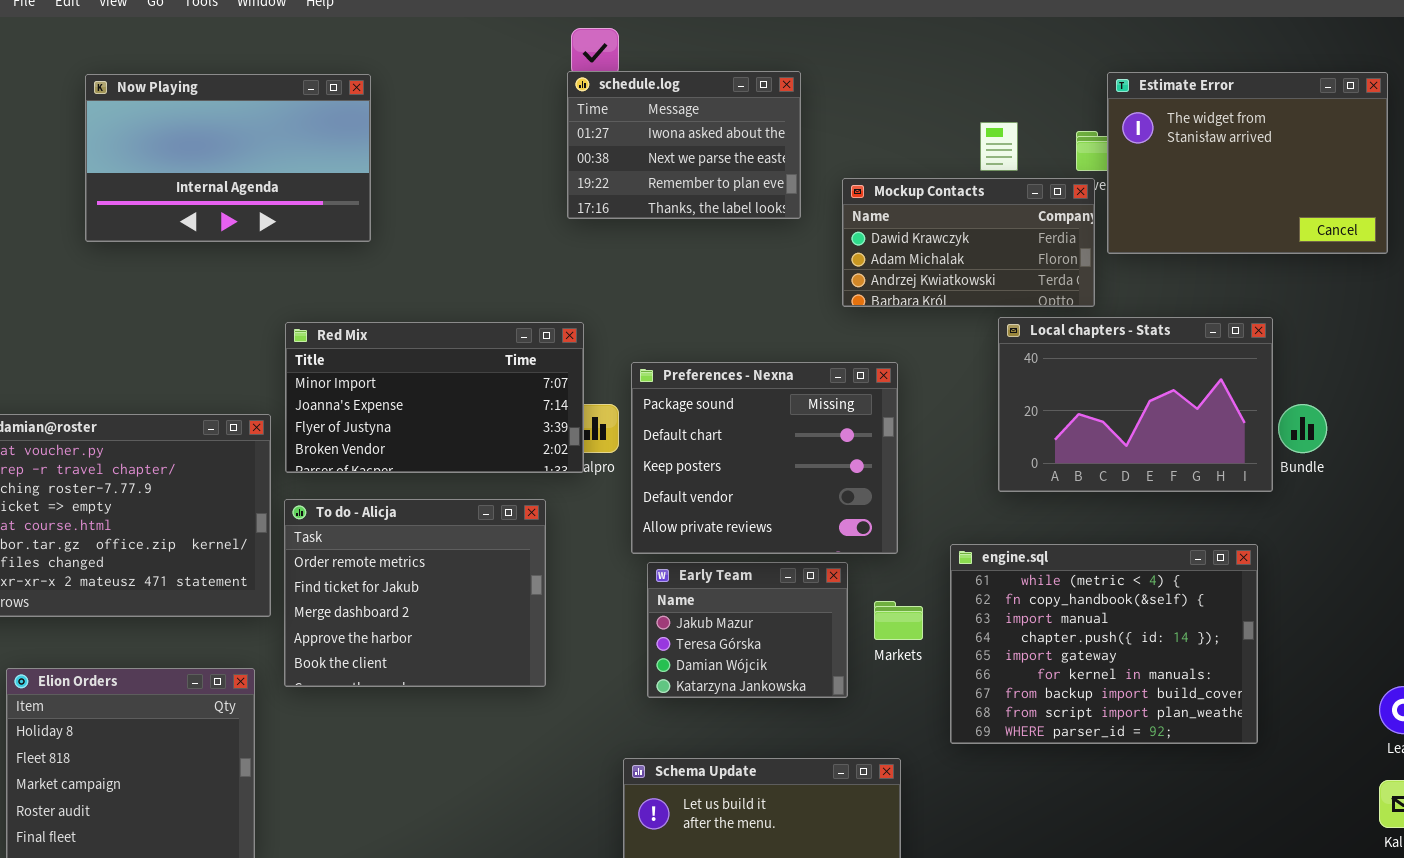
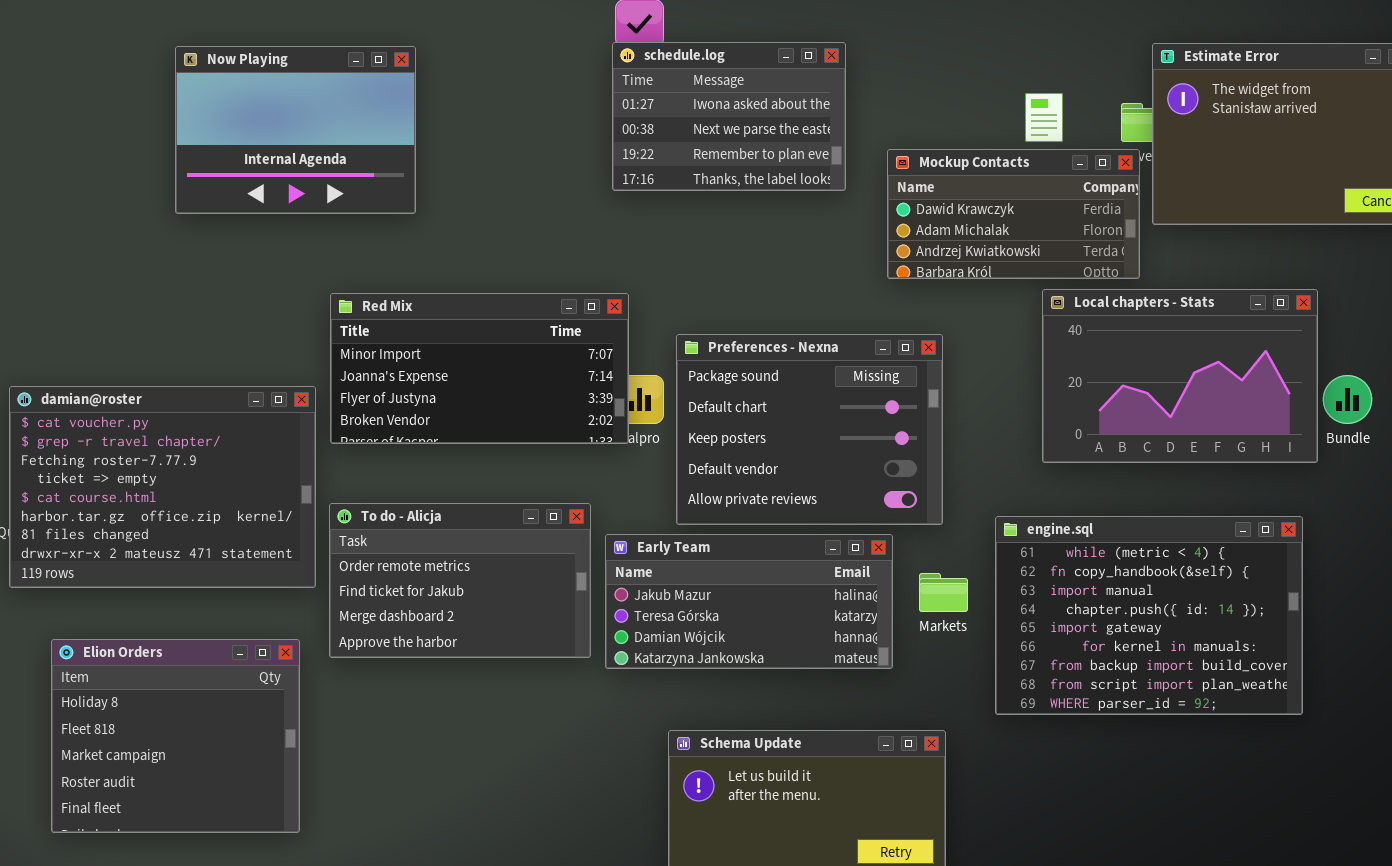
Now Playing: [85,74,371,242] -> [175,46,416,214], resized
To do - Alicja: [284,499,546,687] -> [329,503,591,658], resized
Early Team: [647,562,848,698] -> [605,534,893,669], resized

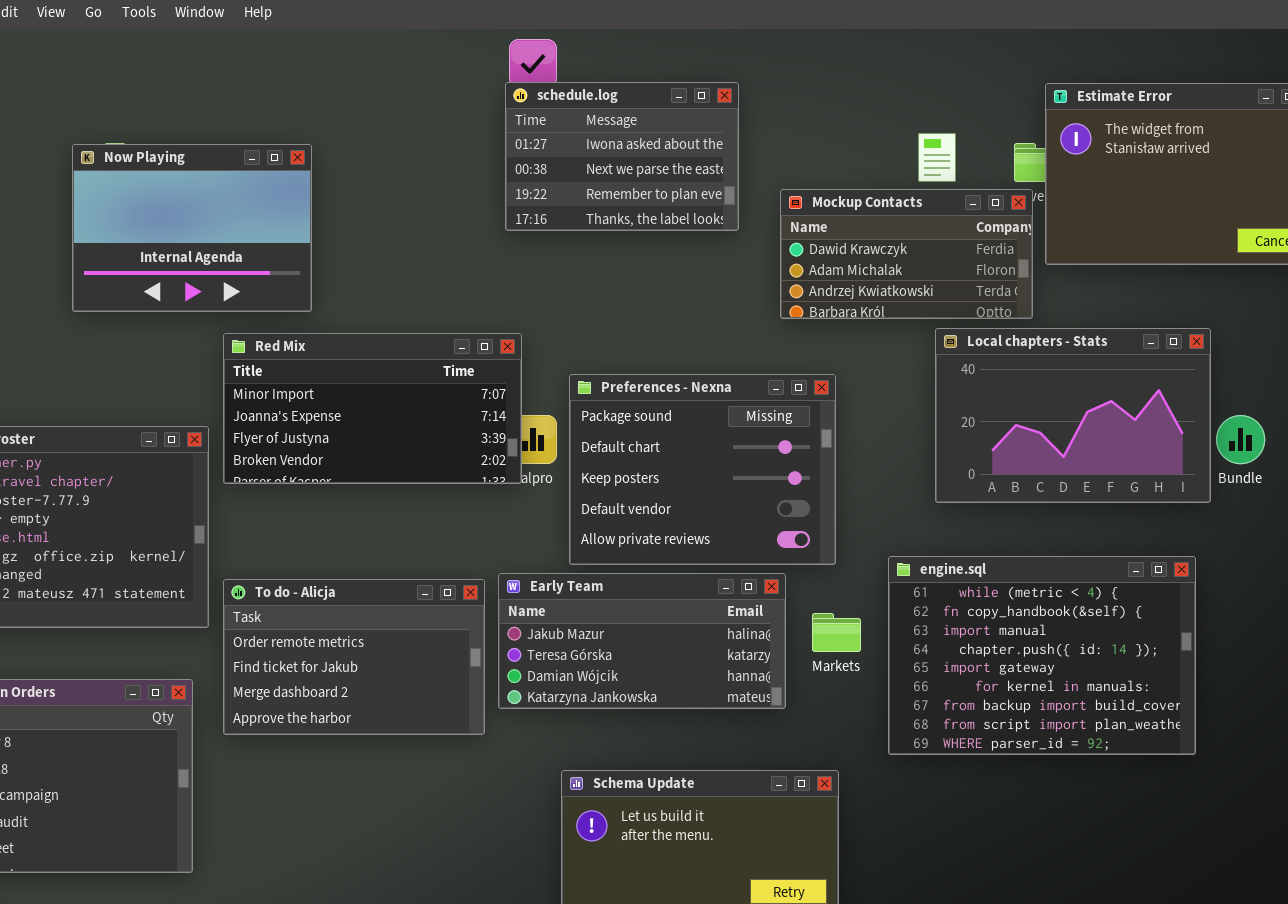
Now Playing: [175,46,416,214] -> [72,144,312,312], moved
To do - Alicja: [329,503,591,658] -> [223,579,485,735], moved

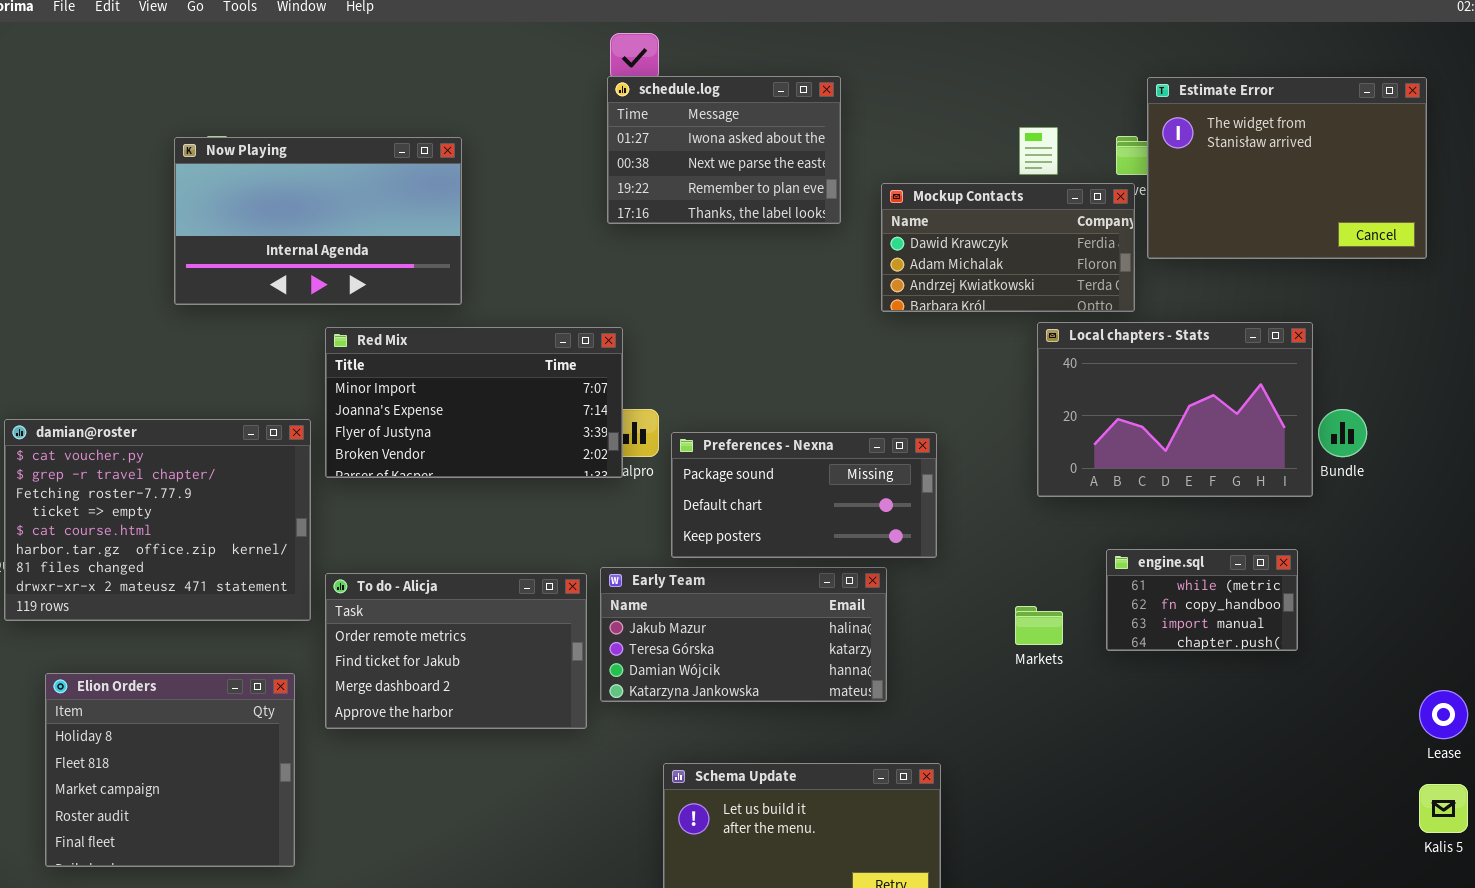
Now Playing: [72,144,312,312] -> [174,137,462,305], resized
Preferences - Nexna: [569,374,836,565] -> [671,432,937,558], resized
engine.sql: [888,556,1196,755] -> [1106,549,1298,651], resized
Markets: [812,613,861,652] -> [1015,606,1063,645], moved

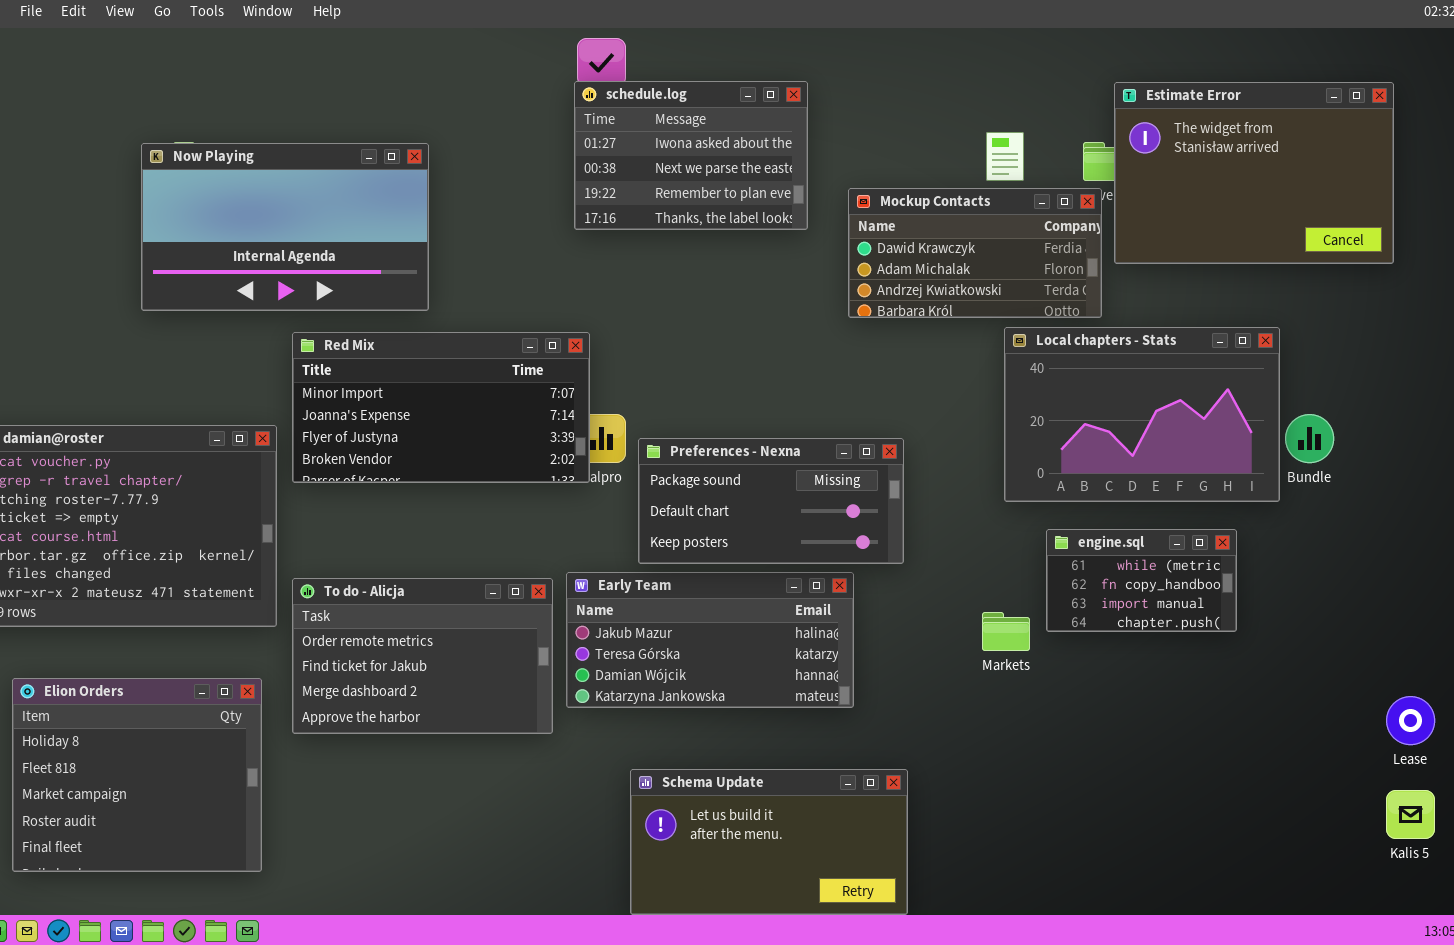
engine.sql: [1106,549,1298,651] -> [1046,529,1237,632], moved

